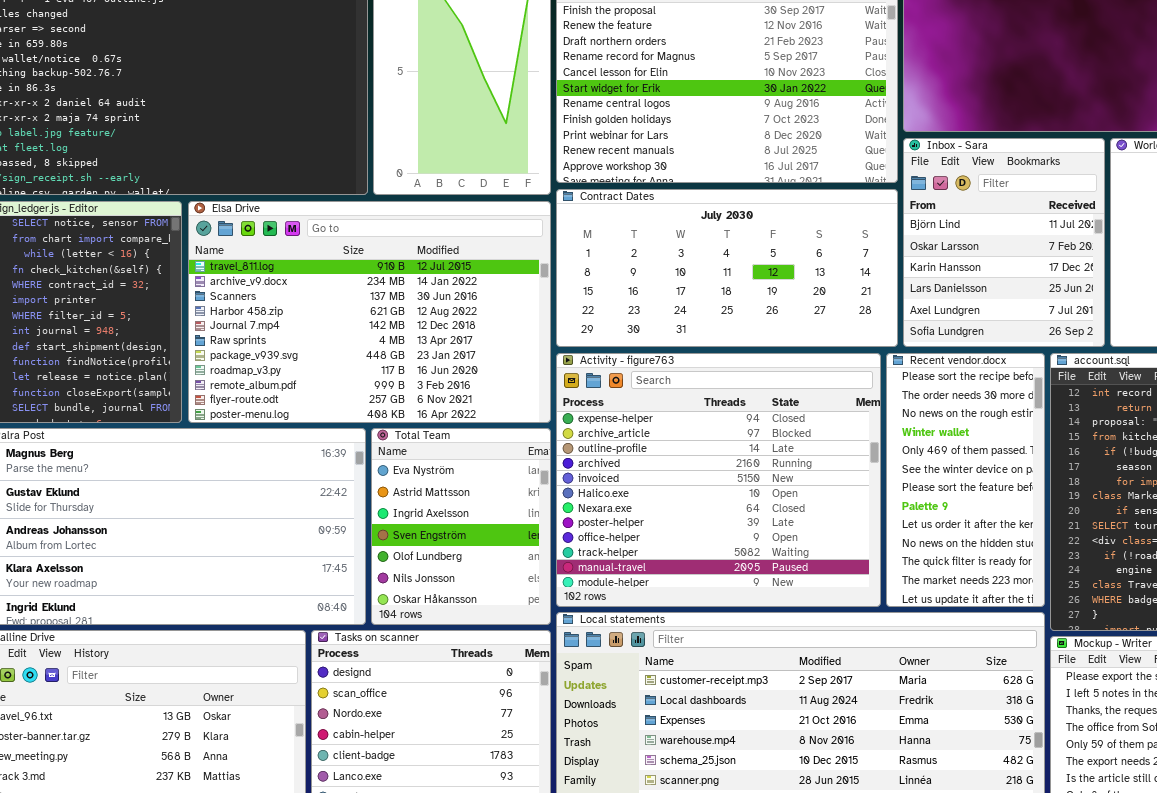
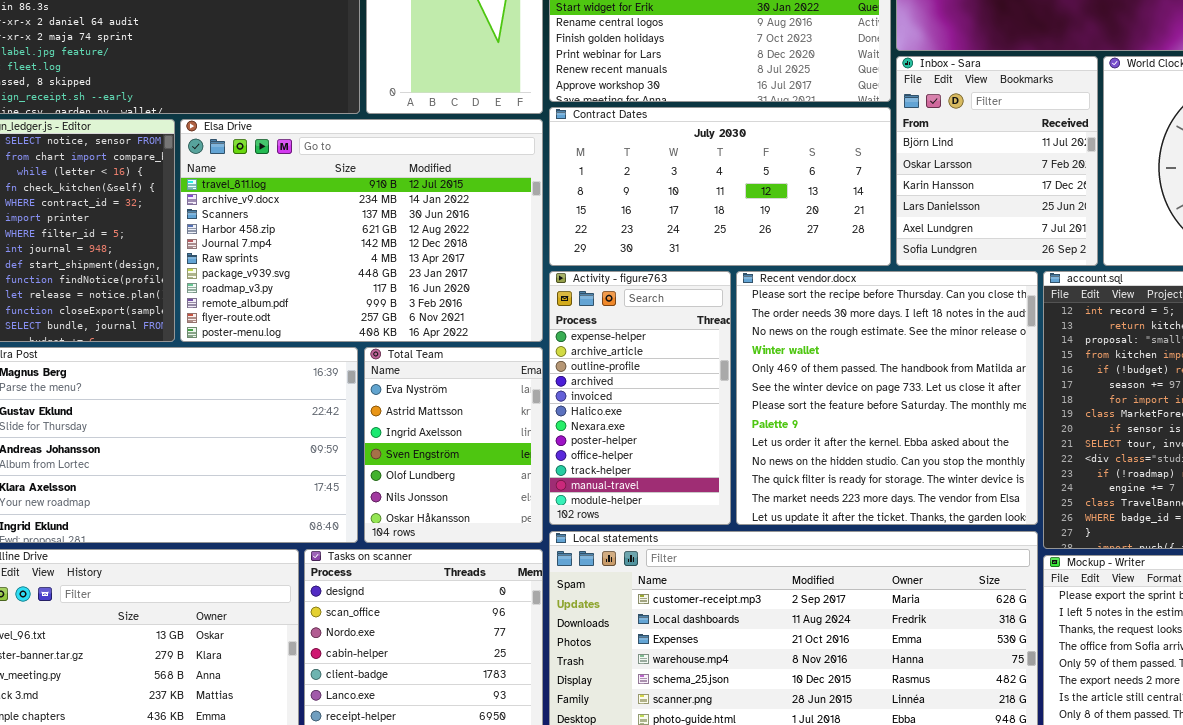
Activity - figure763: [556,353,881,607] -> [549,271,731,525], resized
Recent vendor.docx: [886,353,1045,607] -> [736,271,1038,525], resized

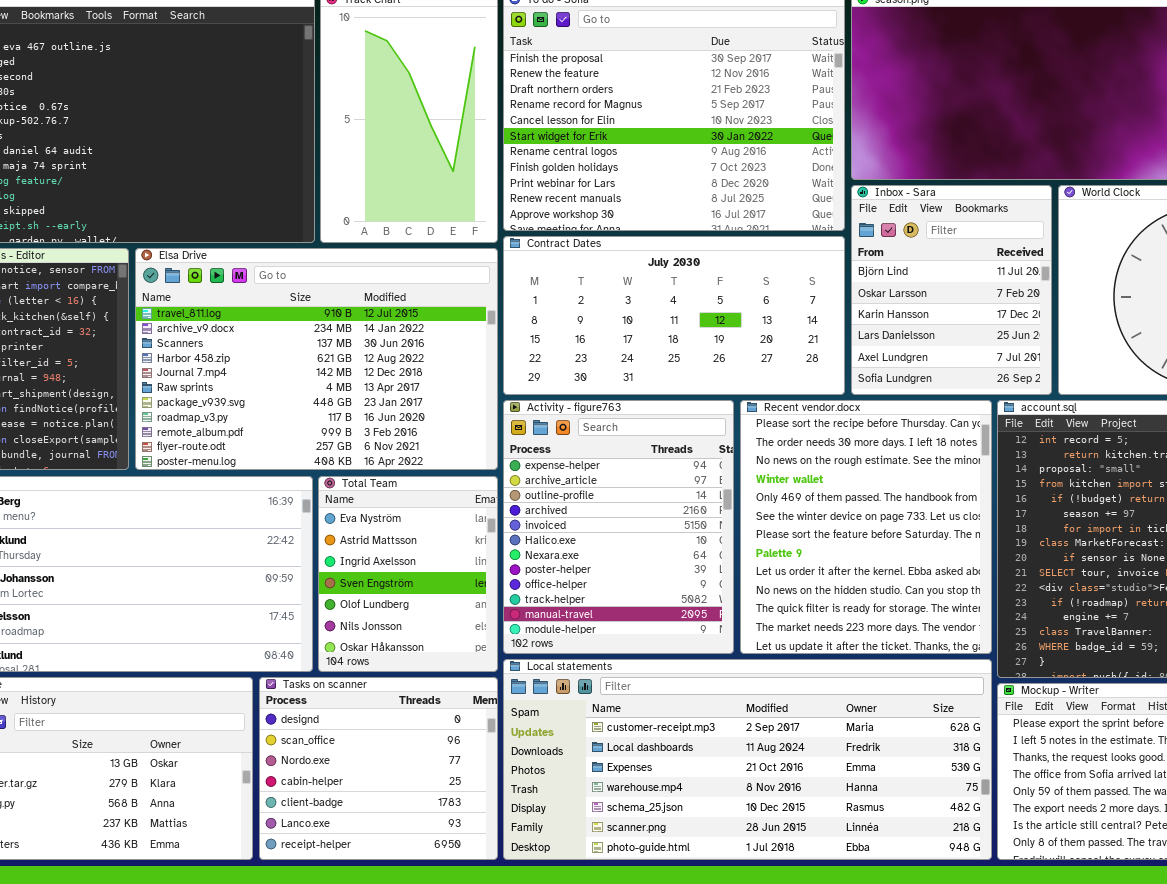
Activity - figure763: [549,271,731,525] -> [503,400,734,654], resized
Recent vendor.docx: [736,271,1038,525] -> [740,400,992,654], resized

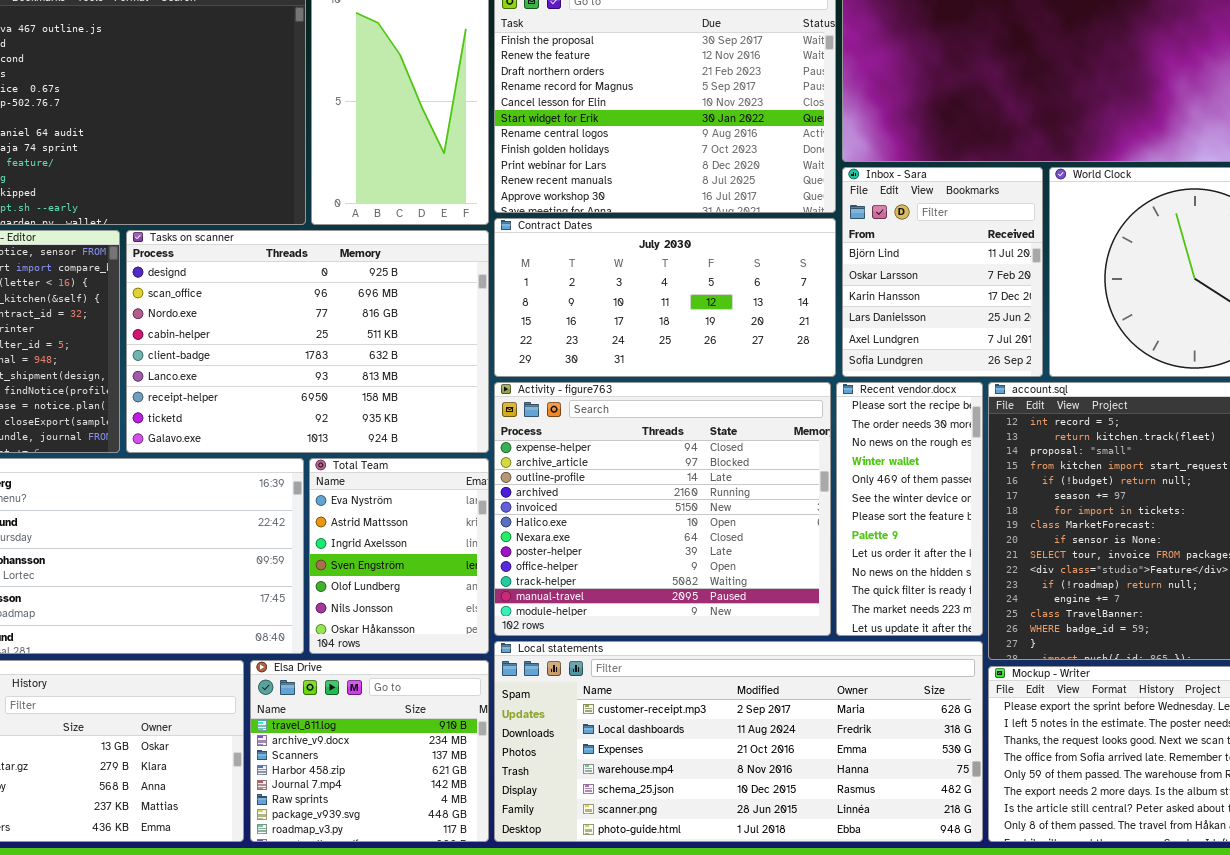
Elsa Drive: [135,248,498,470] -> [250,660,489,842], moved, resized
Activity - figure763: [503,400,734,654] -> [494,382,831,636], resized
Recent vendor.docx: [740,400,992,654] -> [836,382,983,636], resized
Tasks on scanner: [259,677,498,860] -> [126,230,489,453], moved, resized

